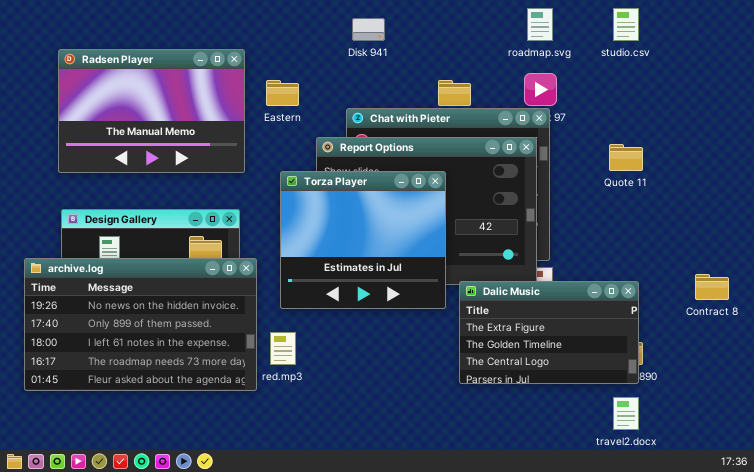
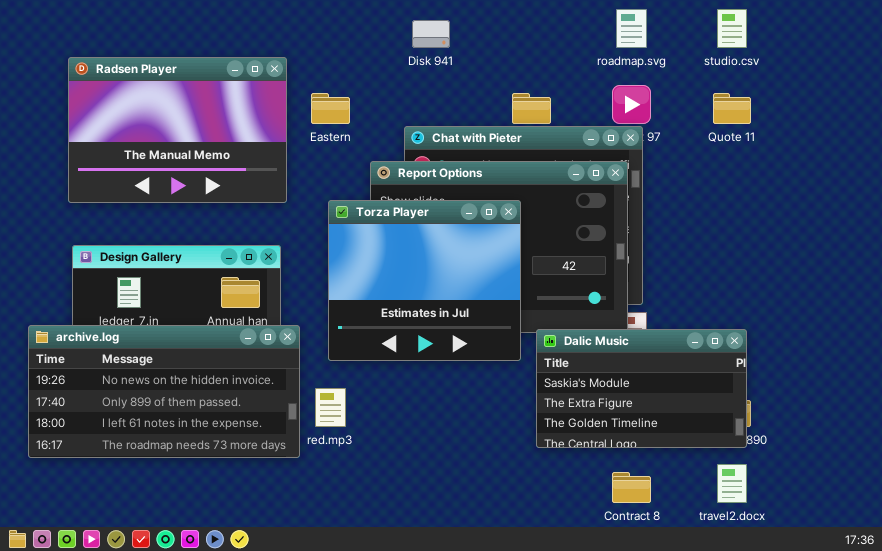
Quote 11: [609,144,643,171] -> [713,93,751,124], moved
archive.log: [24,258,257,391] -> [28,325,300,458], resized
Contract 8: [695,274,729,300] -> [612,472,651,503], moved
Dalic Music: [459,281,639,384] -> [536,329,747,448], scrolled up 1 row

